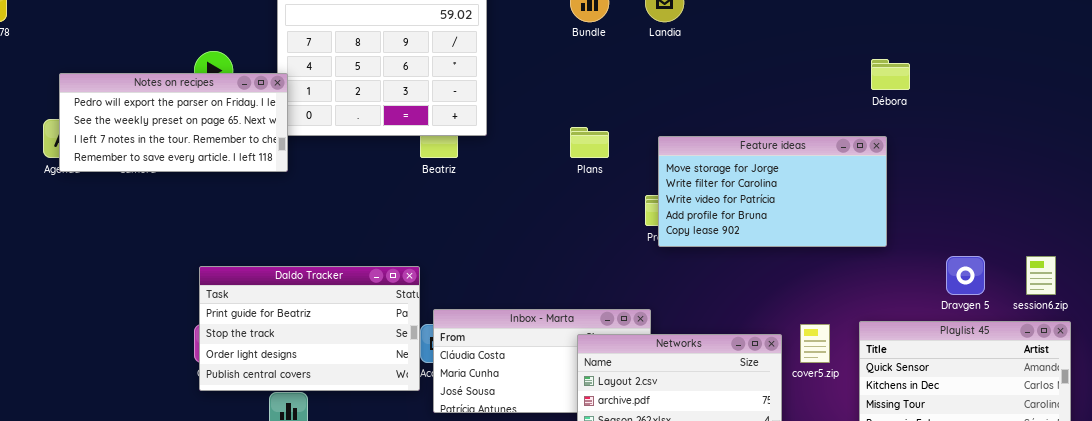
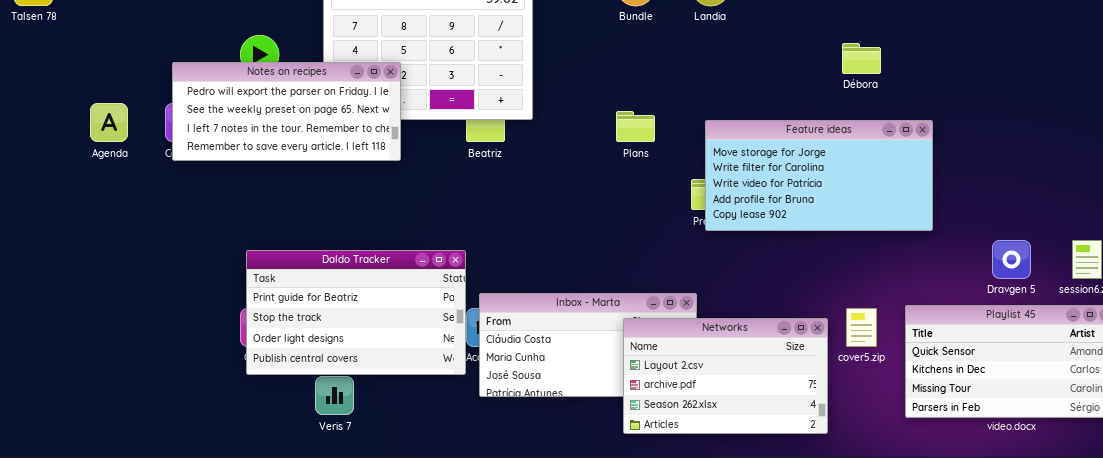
Débora: [871,59,910,90] -> [842,43,881,74], moved
Notes on recipes: [59,73,288,172] -> [172,62,401,161], moved

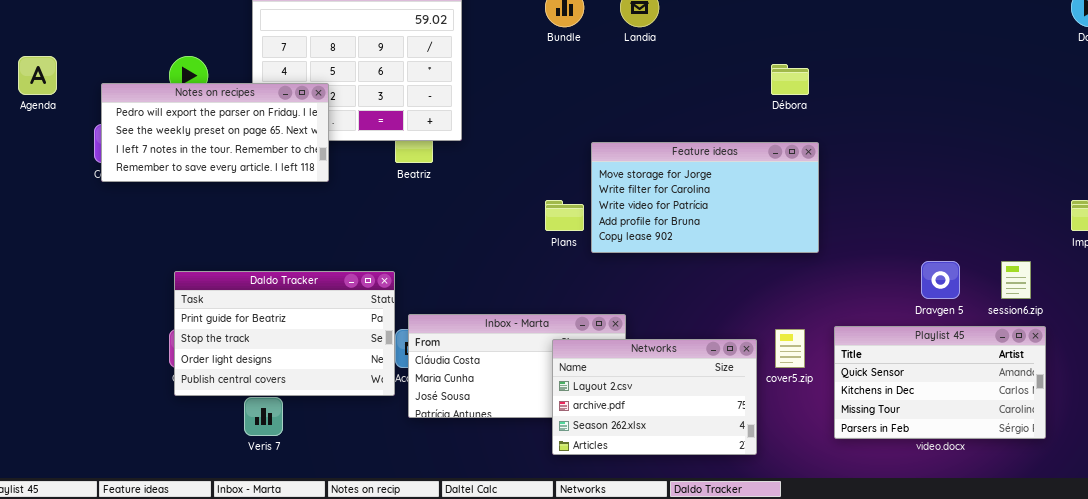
Agenda: [90,103,128,142] -> [18,56,57,95], moved
Plans: [616,111,655,142] -> [545,200,584,231], moved
Feature ideas: [705,120,933,231] -> [591,142,819,253], moved

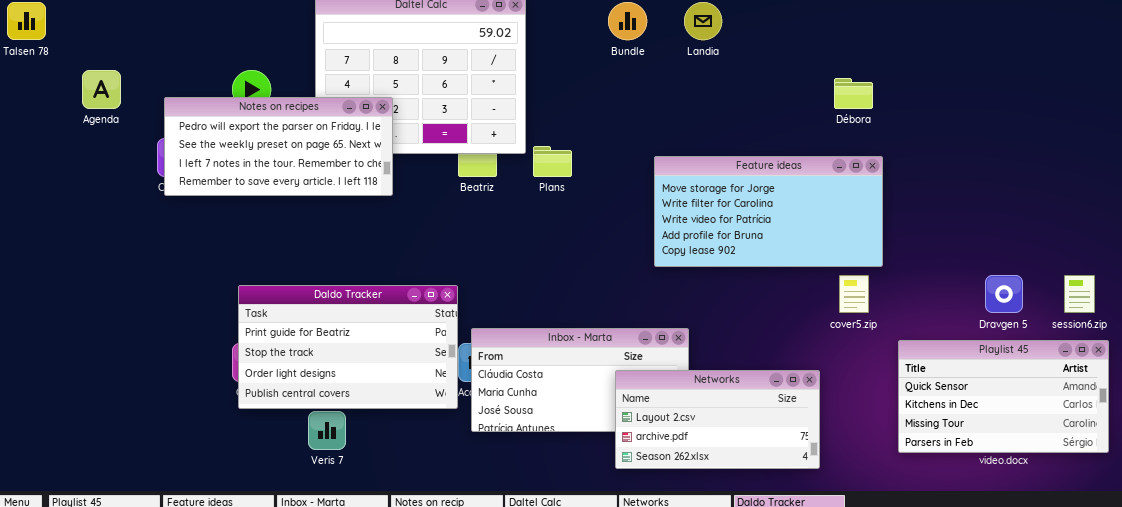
Plans: [545,200,584,231] -> [533,146,572,177], moved
cover5.zip: [775,329,805,368] -> [839,275,869,313], moved
Networks: [552,339,757,455] -> [615,370,820,469], resized

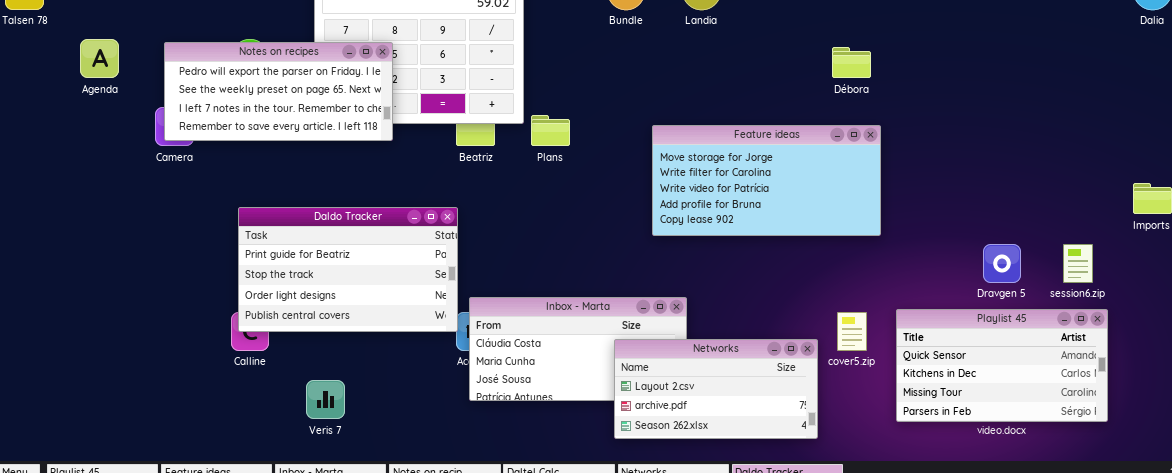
Notes on recipes: [164,97,393,196] -> [164,42,393,141], moved
cover5.zip: [839,275,869,313] -> [837,312,867,351], moved
Daldo Tracker: [238,285,458,409] -> [238,207,458,332], moved

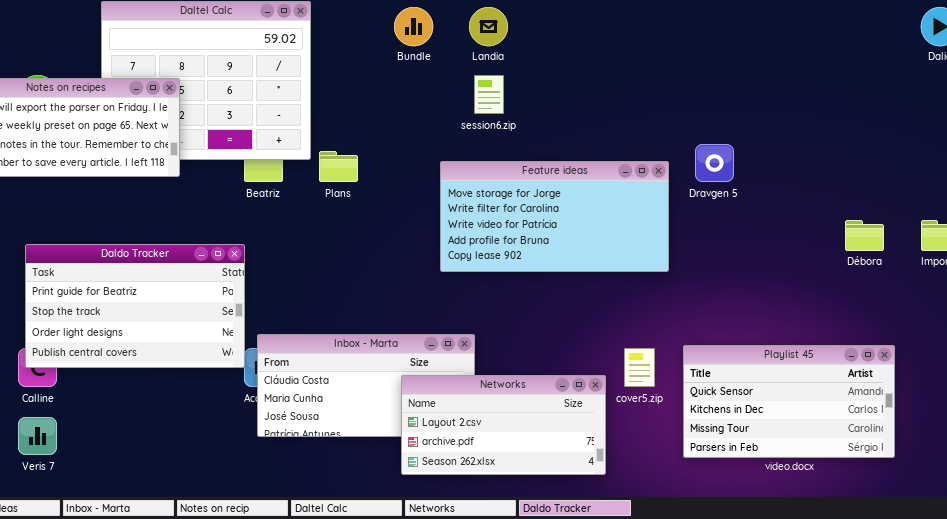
Débora: [832,47,871,78] -> [845,220,884,251], moved
Dravgen 5: [983,244,1021,283] -> [695,144,734,182], moved
session6.zip: [1063,244,1093,283] -> [474,75,504,114], moved
Veris 7: [306,380,345,419] -> [18,417,57,455], moved

